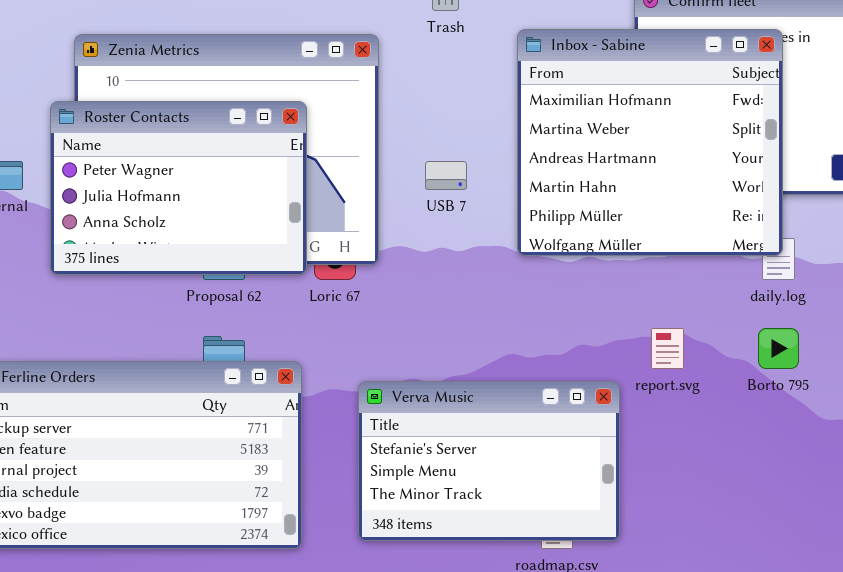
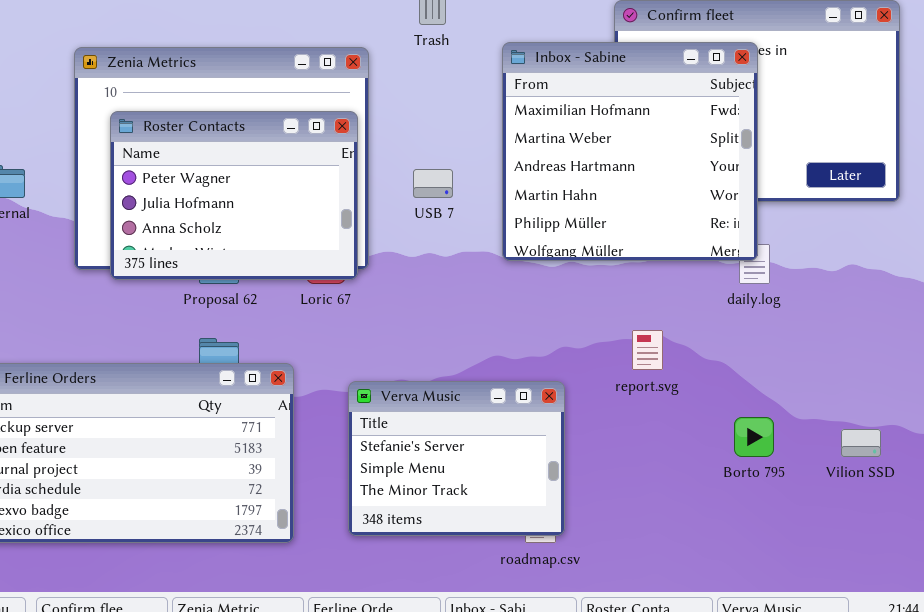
Roster Contacts: [50,101,307,275] -> [110,111,358,280], moved
Borto 795: [758,328,799,369] -> [734,417,774,457], moved
Verva Music: [358,381,620,541] -> [348,381,565,536], resized

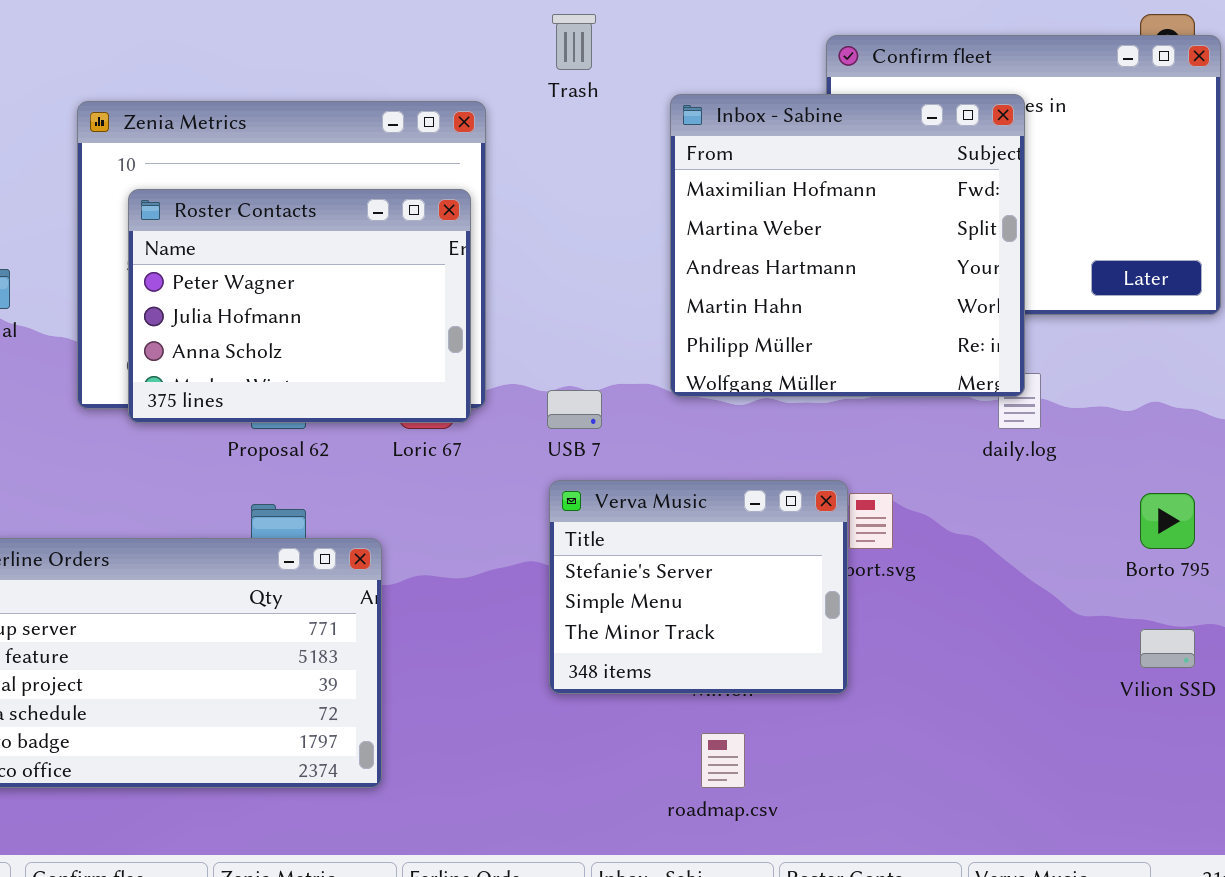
USB 7: [413,169,453,198] -> [547,390,602,429], moved
Verva Music: [348,381,565,536] -> [549,480,848,694], moved
Borto 795: [734,417,774,457] -> [1140,493,1195,549], moved

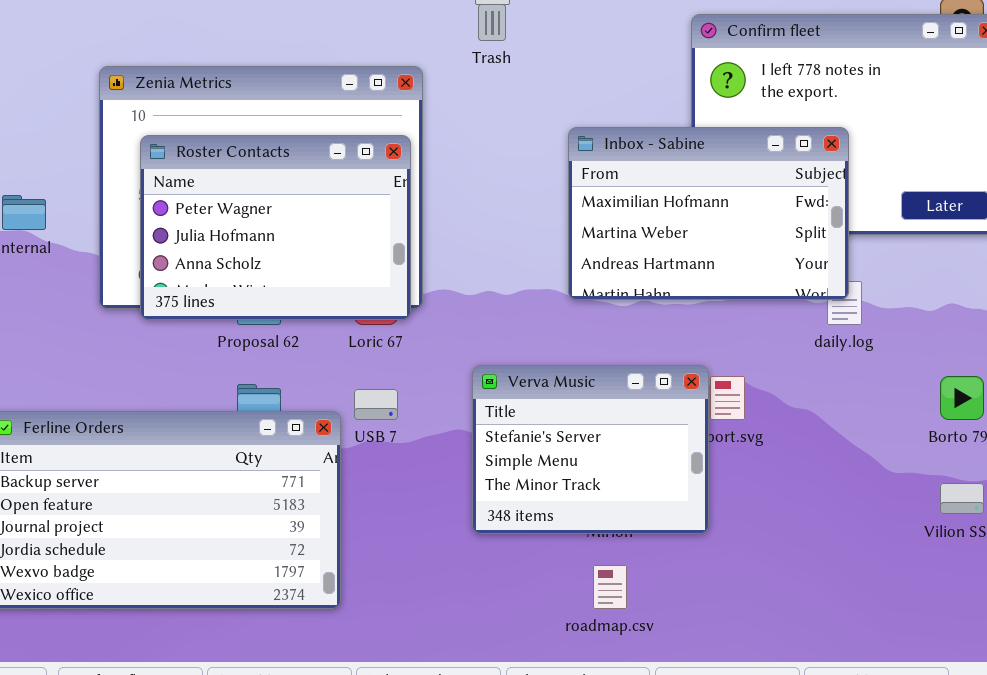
Inbox - Sabine: [670,94,1025,397] -> [568,127,849,300], resized
USB 7: [547,390,602,429] -> [354,389,398,420], moved

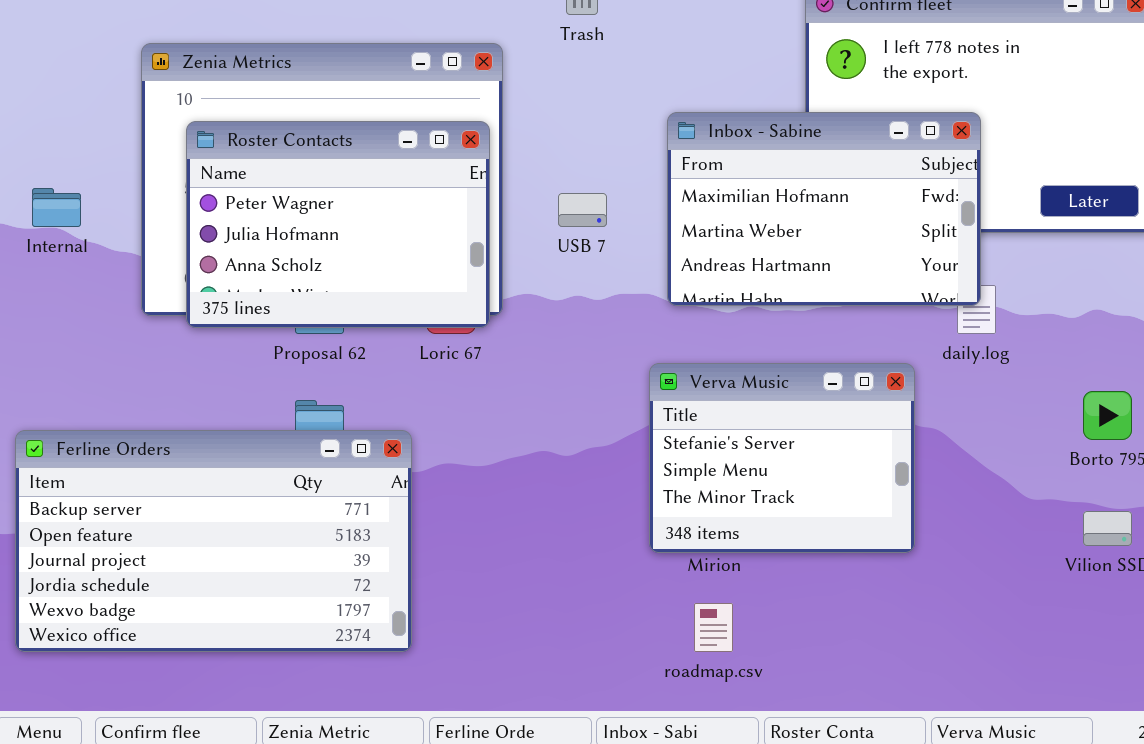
Verva Music: [472,365,709,534] -> [649,363,915,553], moved
USB 7: [354,389,398,420] -> [558,193,607,227], moved

